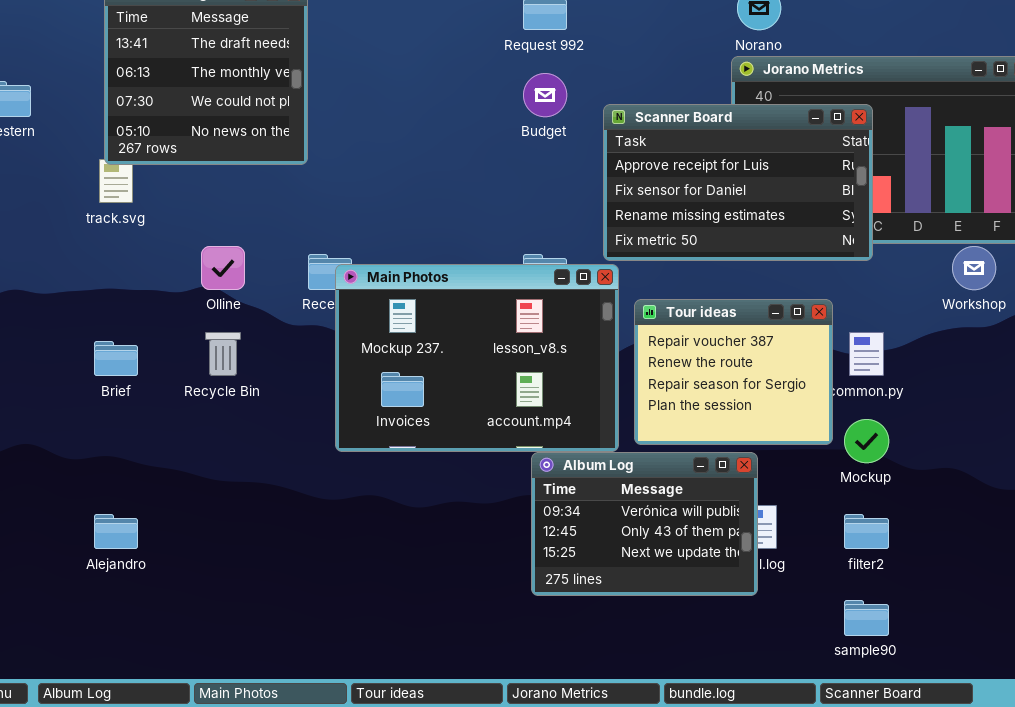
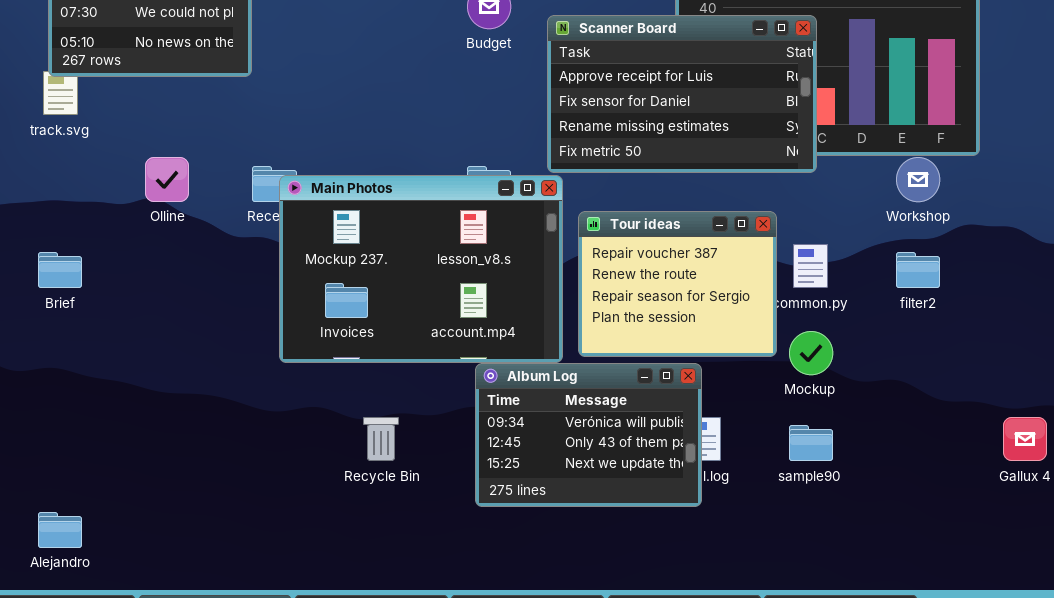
Recycle Bin: [205,332,241,376] -> [363,417,399,461], moved
Alejandro: [94,514,138,549] -> [38,512,82,548], moved
filter2: [844,514,889,549] -> [896,252,940,288], moved
sample90: [844,600,889,636] -> [789,425,833,461], moved

